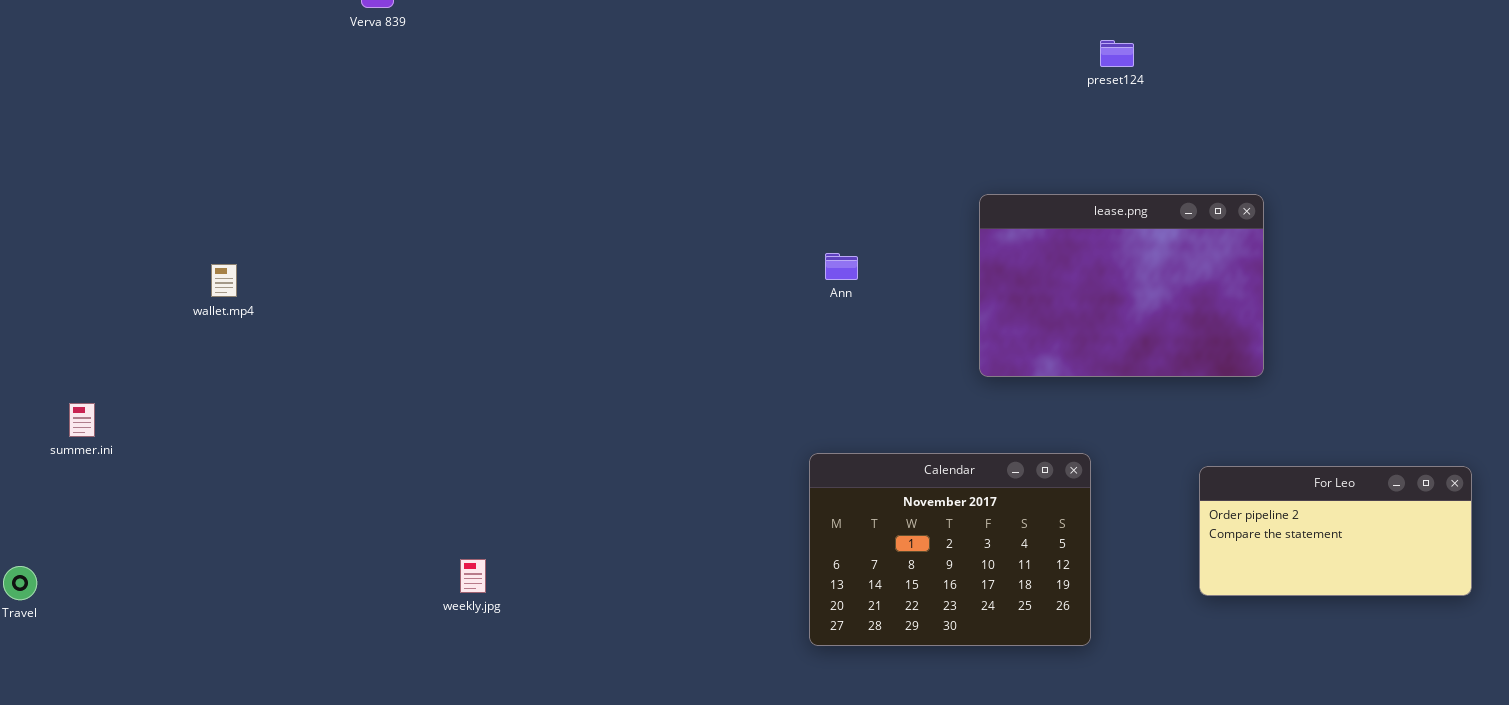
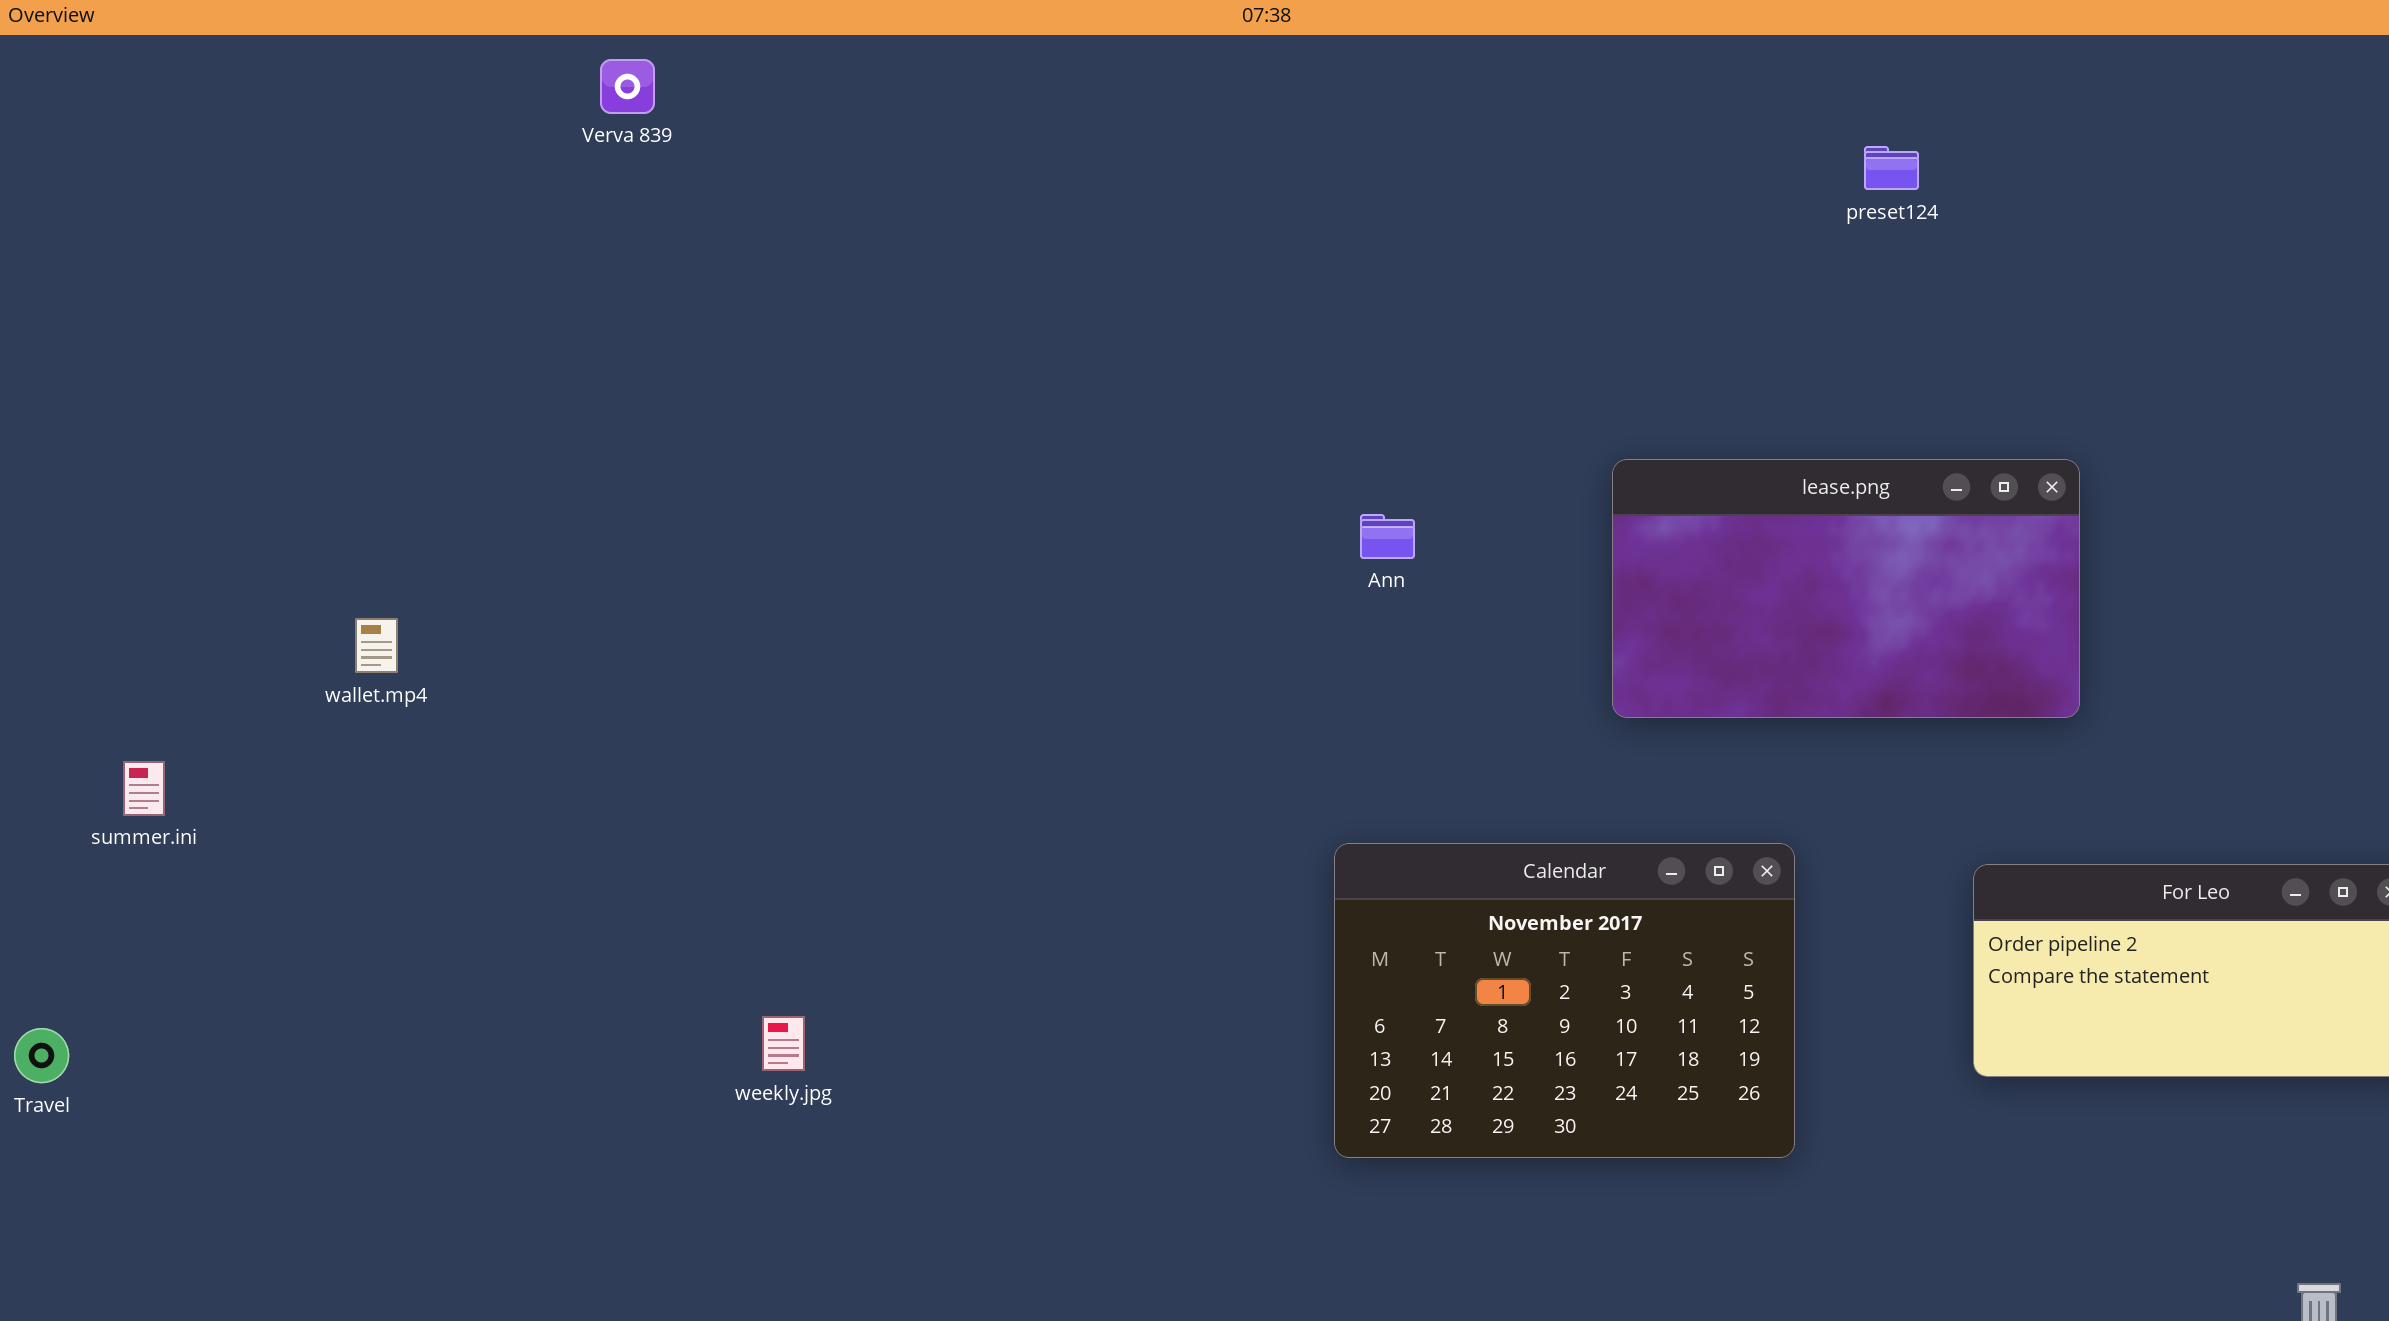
preset124: [1100,40,1134,67] -> [1864,146,1919,190], moved
lease.png: [979,194,1264,377] -> [1612,459,2080,718], resized
wallet.mp4: [211,264,237,297] -> [355,618,398,673], moved

